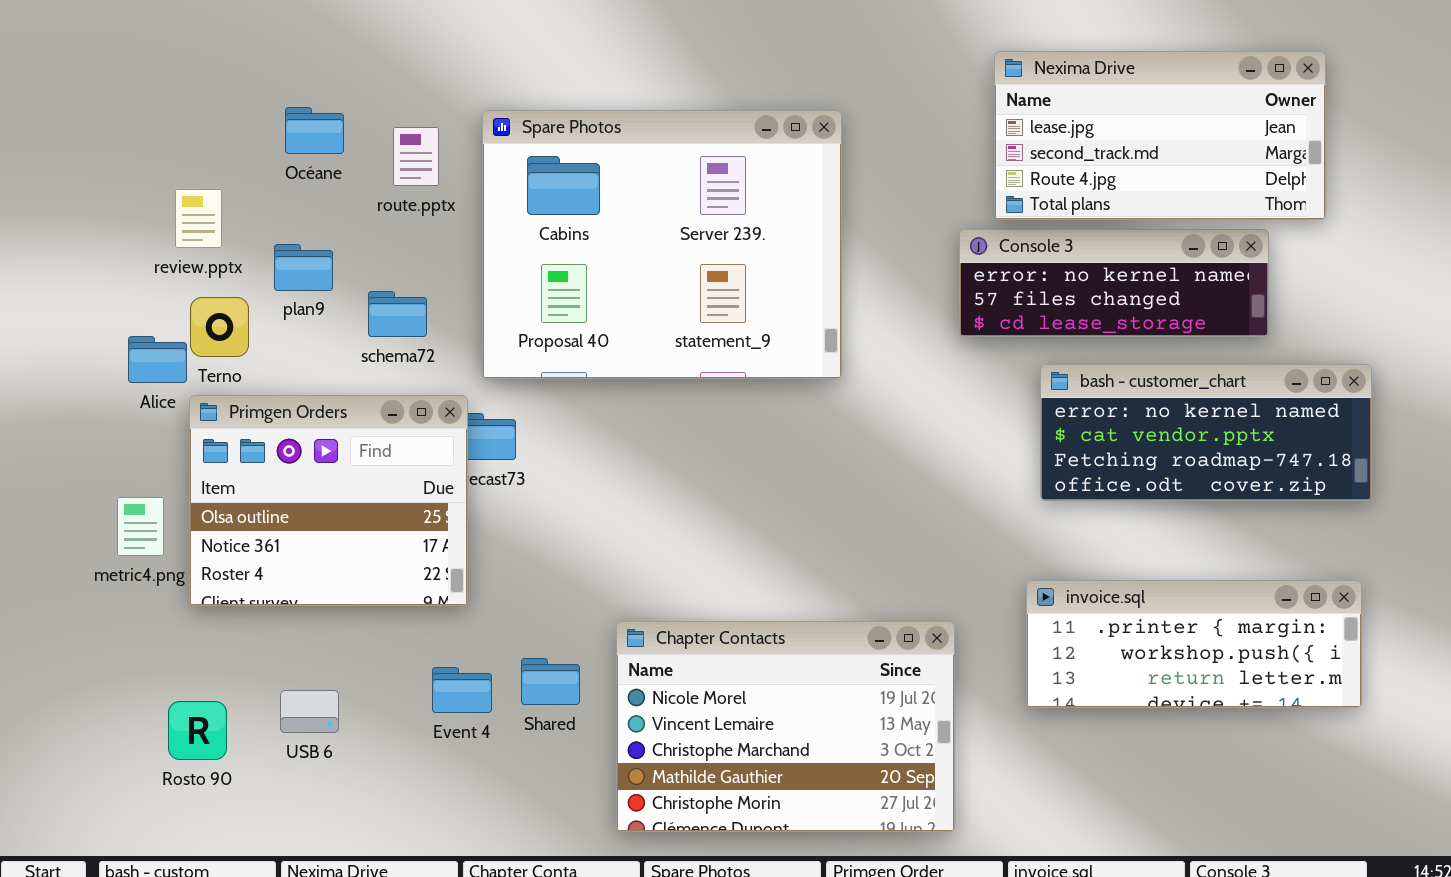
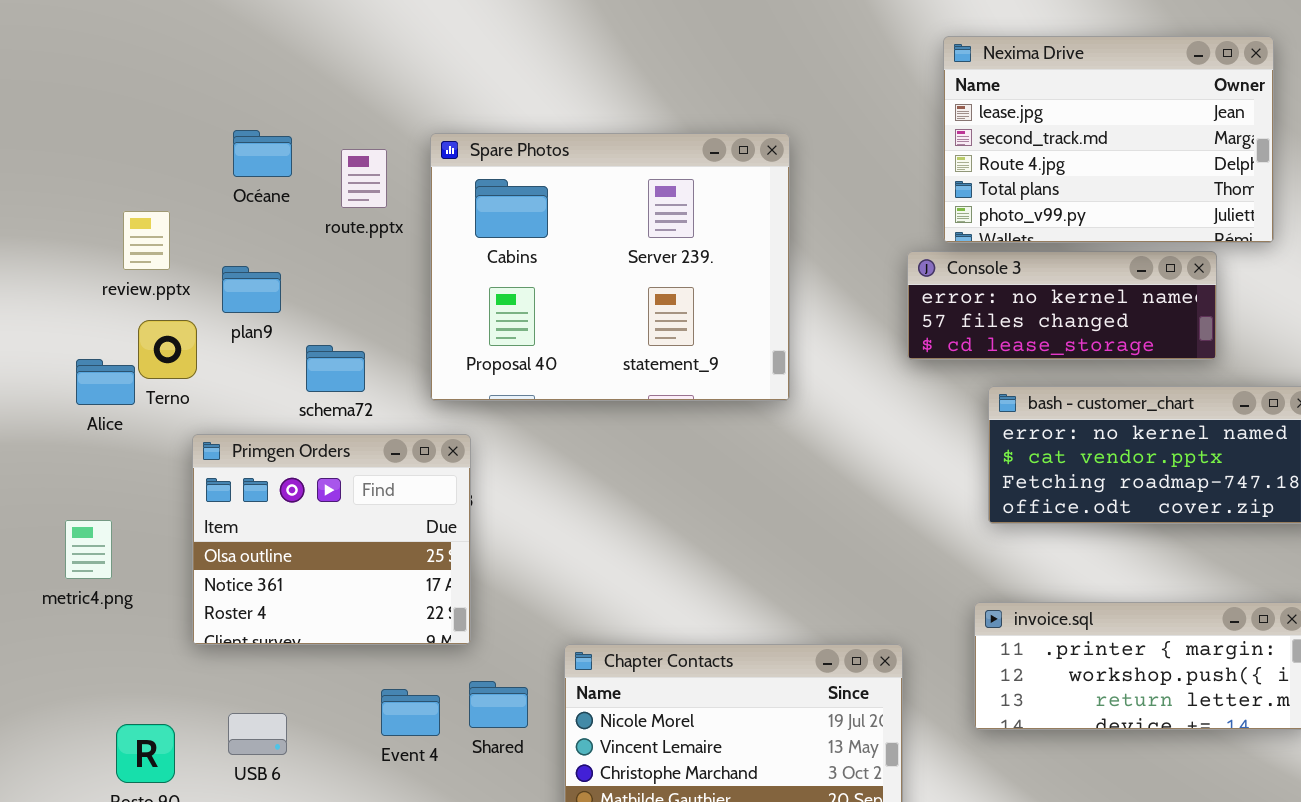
Nexima Drive: [994,51,1326,220] -> [943,36,1274,243], resized
schema72: [368,291,427,337] -> [306,345,365,392], moved
Primgen Orders: [189,395,468,606] -> [192,434,471,645], moved

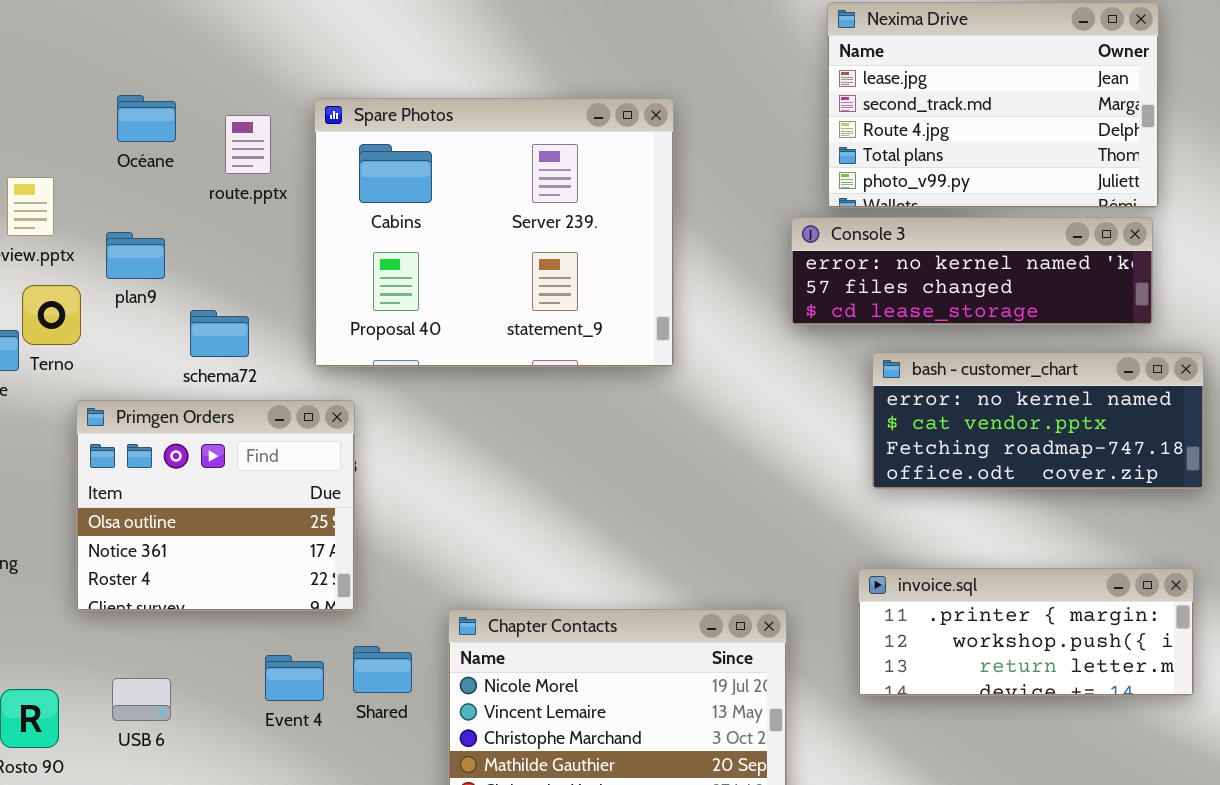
Console 3: [907,251,1217,360] -> [791,217,1153,325], resized

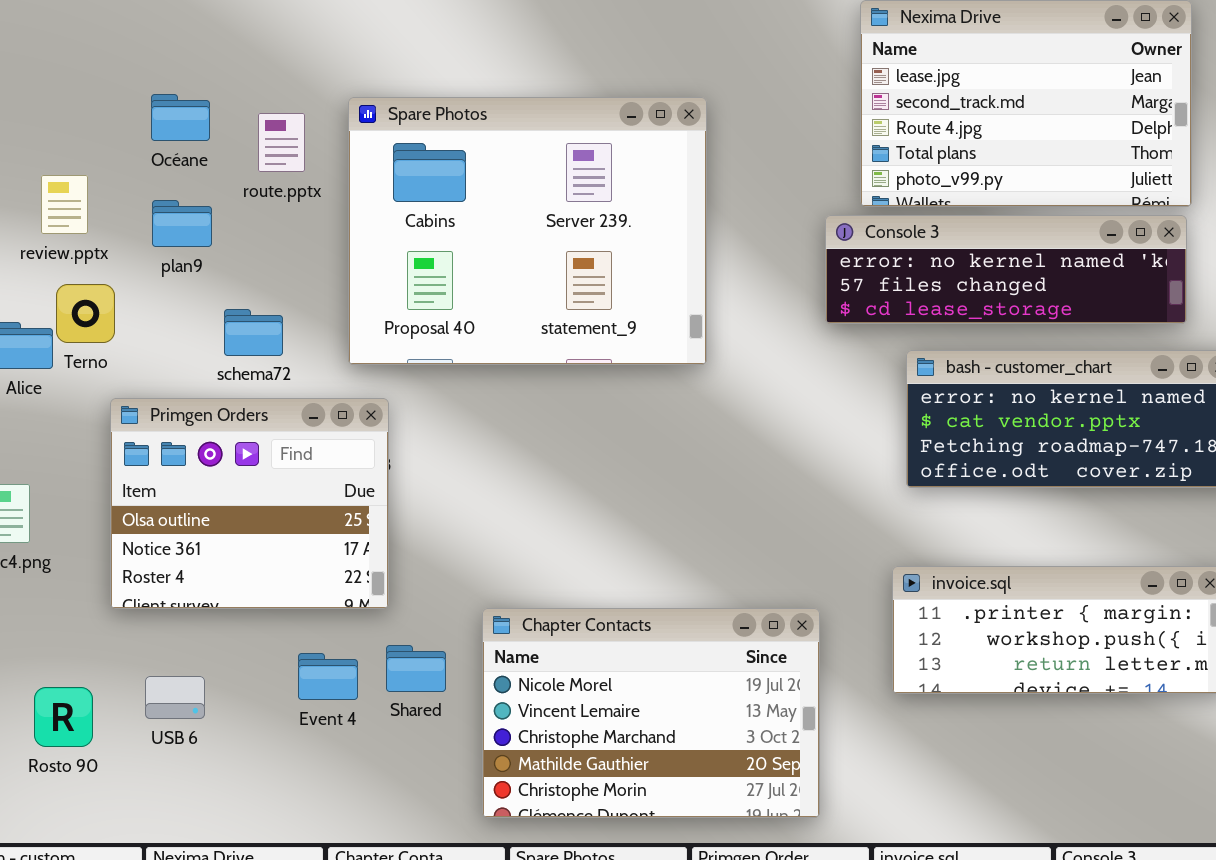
plan9: [106,232,165,279] -> [152,200,212,247], moved

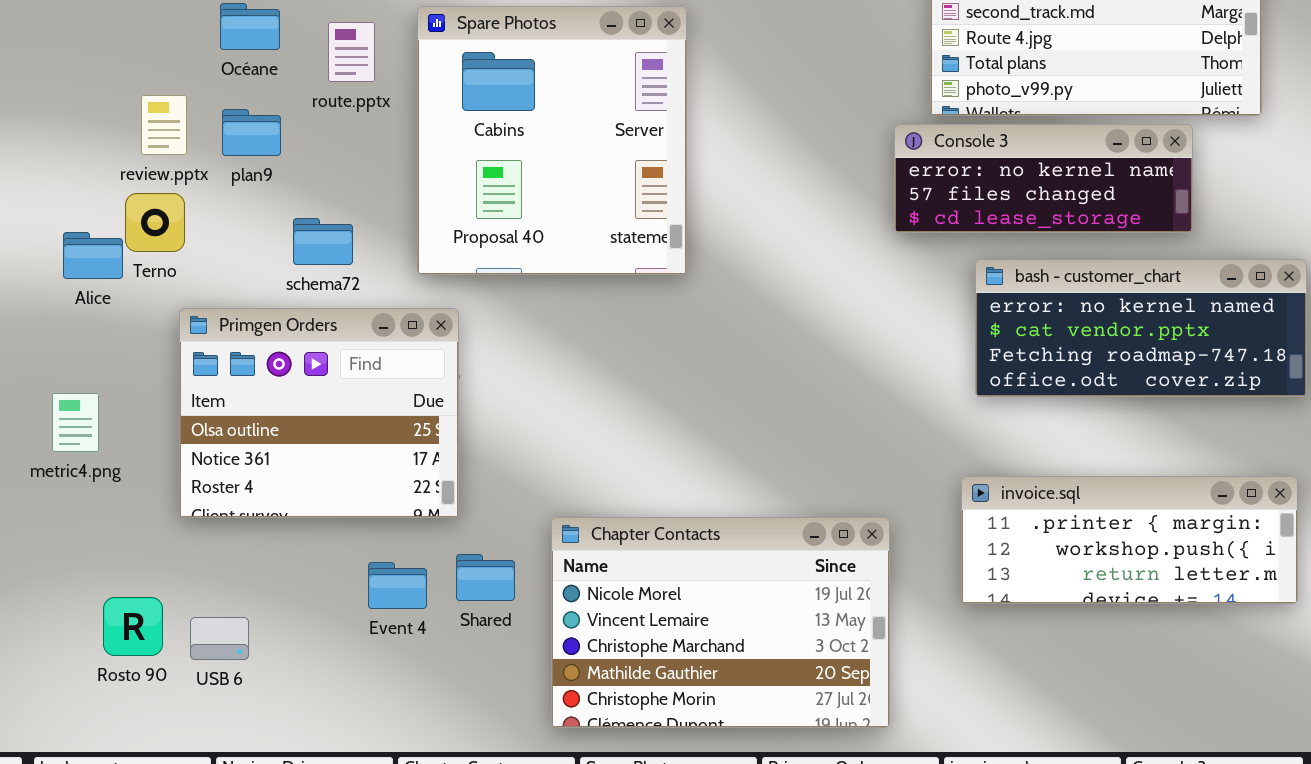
Spare Photos: [348,97,707,365] -> [417,6,687,275], resized
review.pptx: [41,175,88,234] -> [141,95,187,155], moved
Console 3: [825,215,1187,324] -> [894,124,1193,233], resized
USB 6: [145,676,205,719] -> [190,617,249,660], moved

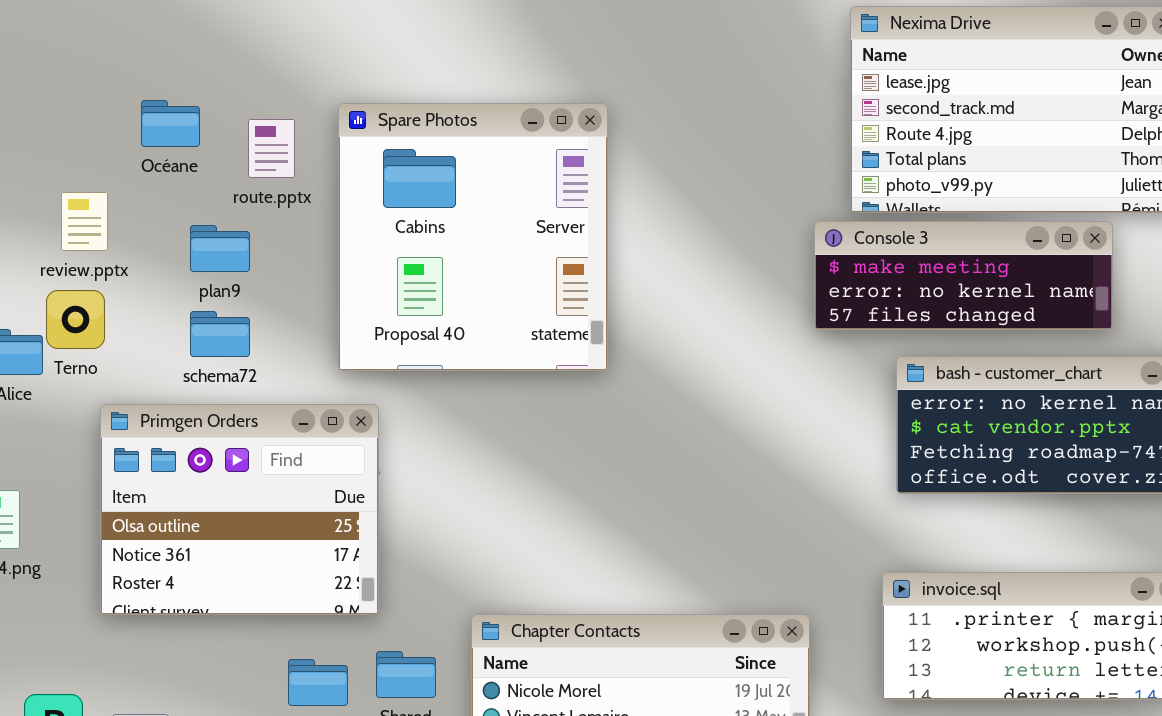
plan9: [222,109,281,156] -> [190,225,250,272], moved
Console 3: [894,124,1193,233] -> [814,221,1113,330], scrolled up 1 row
schema72: [293,218,353,265] -> [190,311,250,357], moved

